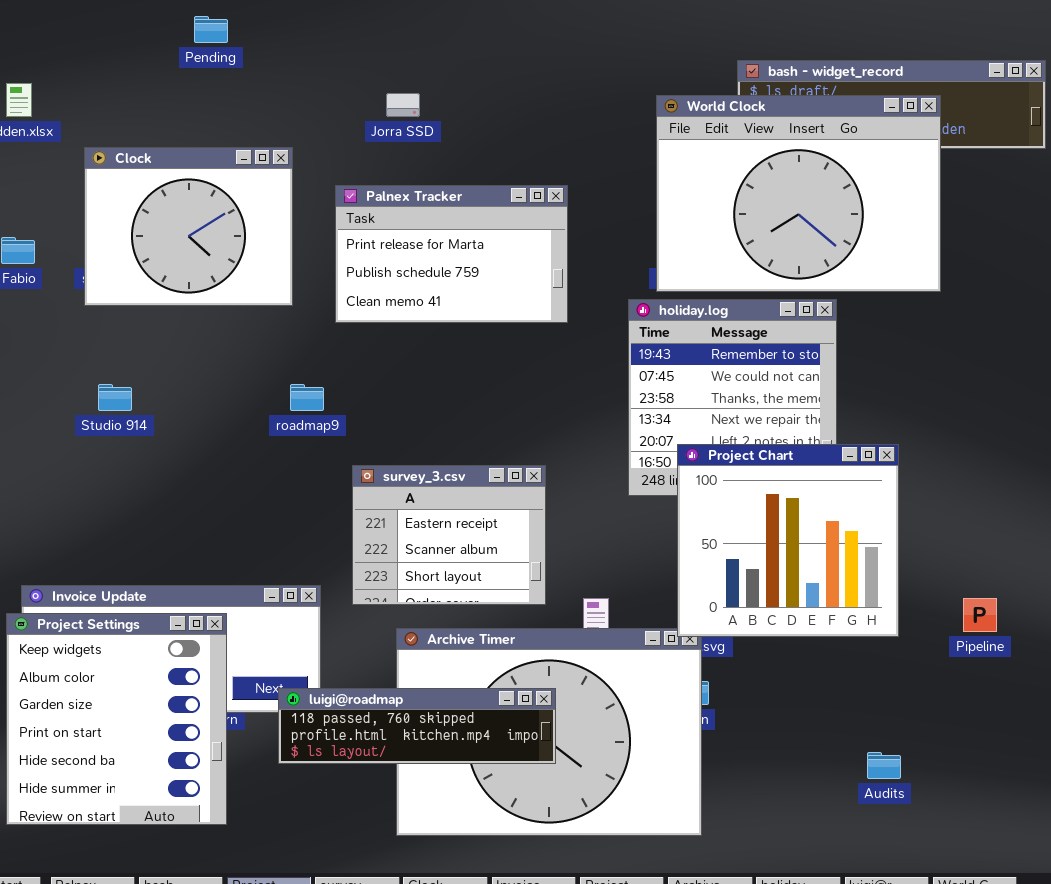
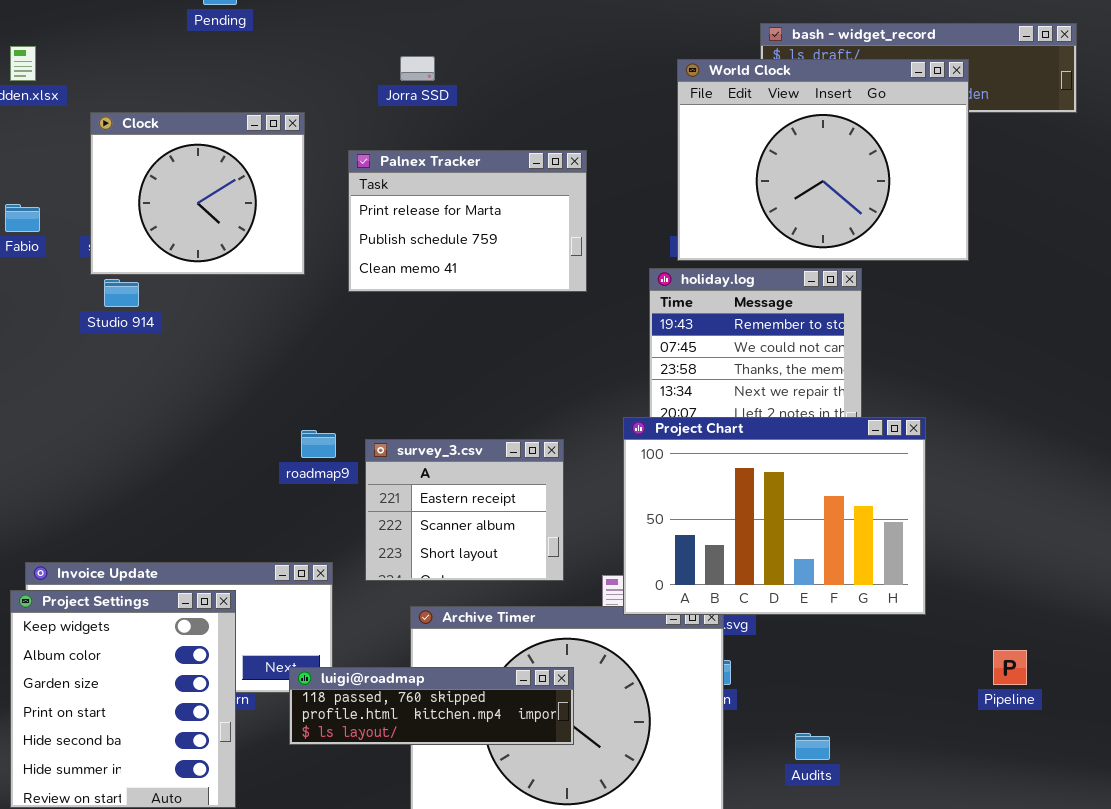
Studio 914: [98,384,132,411] -> [104,279,139,307], moved
roadmap9: [290,384,324,411] -> [301,430,336,458], moved
Project Chart: [677,444,899,637] -> [623,417,926,615], resized
Pipeline: [963,598,997,632] -> [993,650,1027,685], moved
Audits: [867,752,901,779] -> [795,733,830,760], moved

